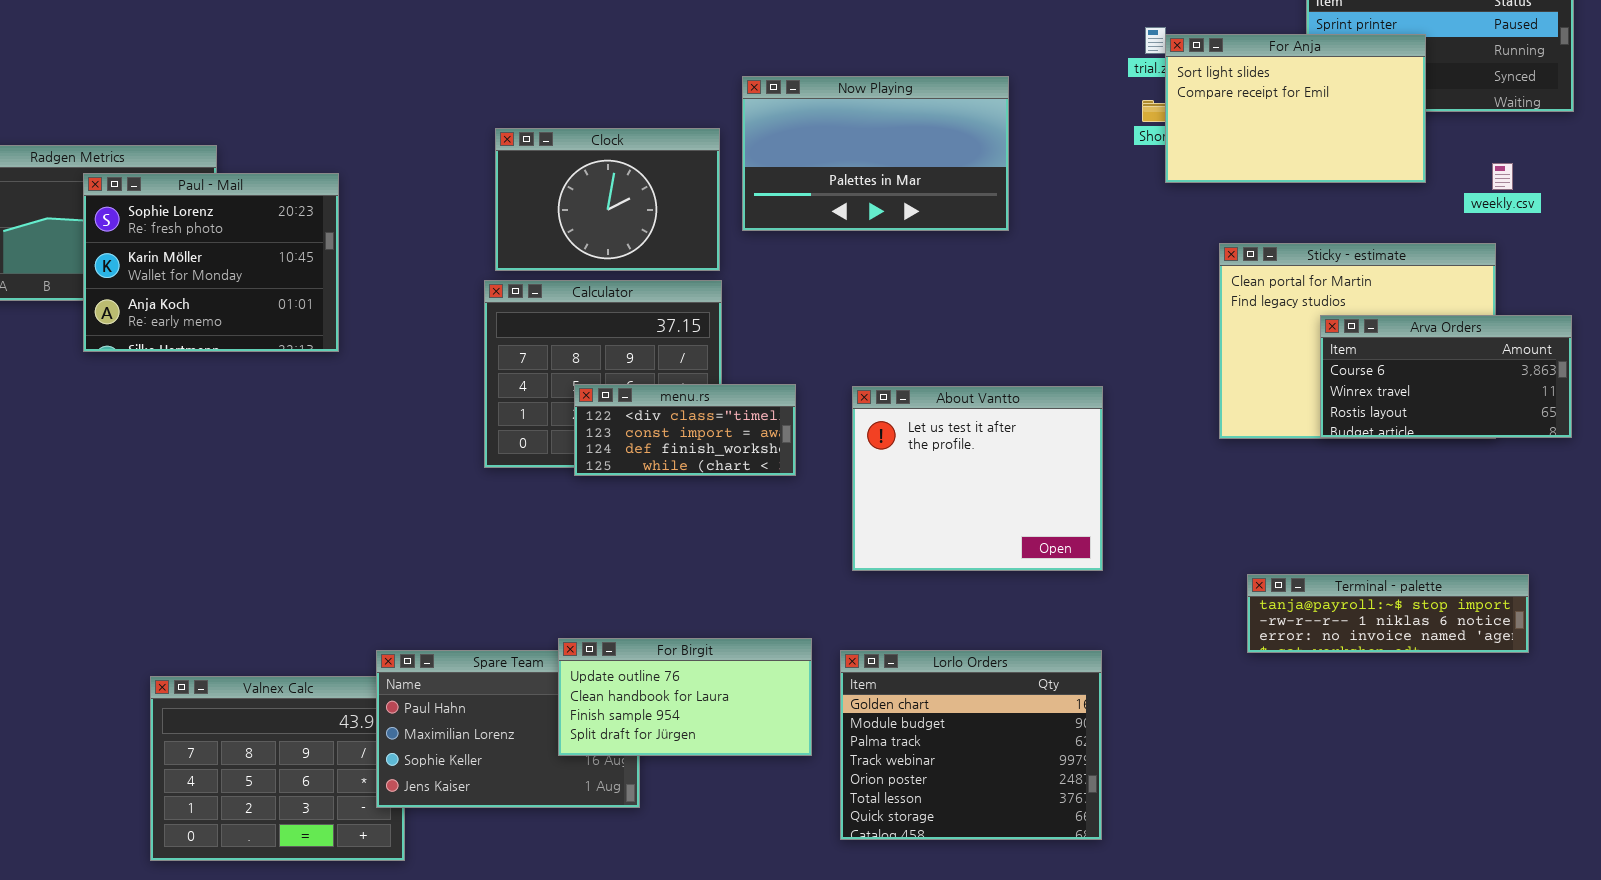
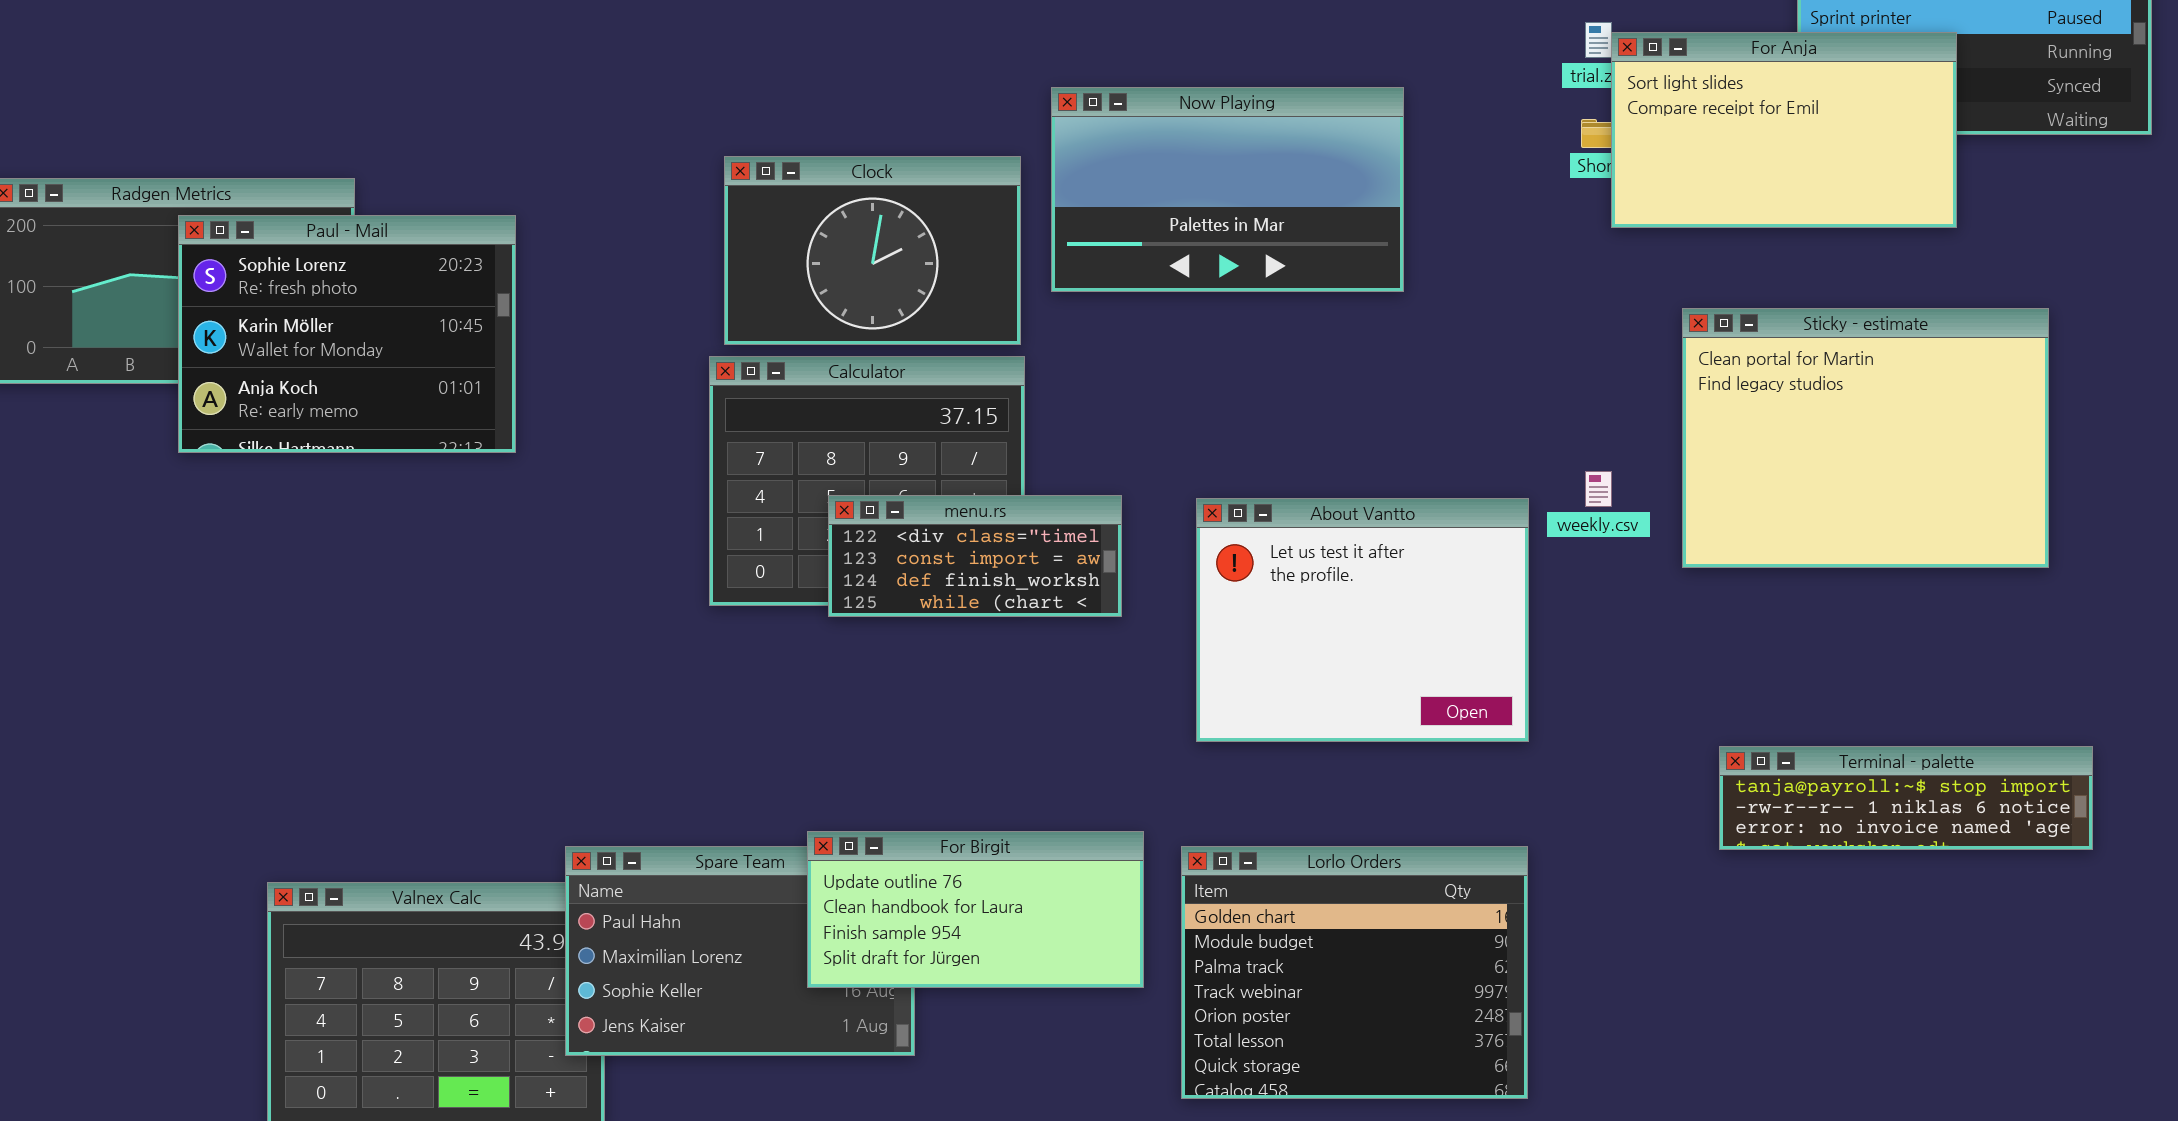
weekly.csv: [1492,163,1513,190] -> [1585,471,1612,507], moved
Arva Orders: [1320,315,1572,438] -> none, closed

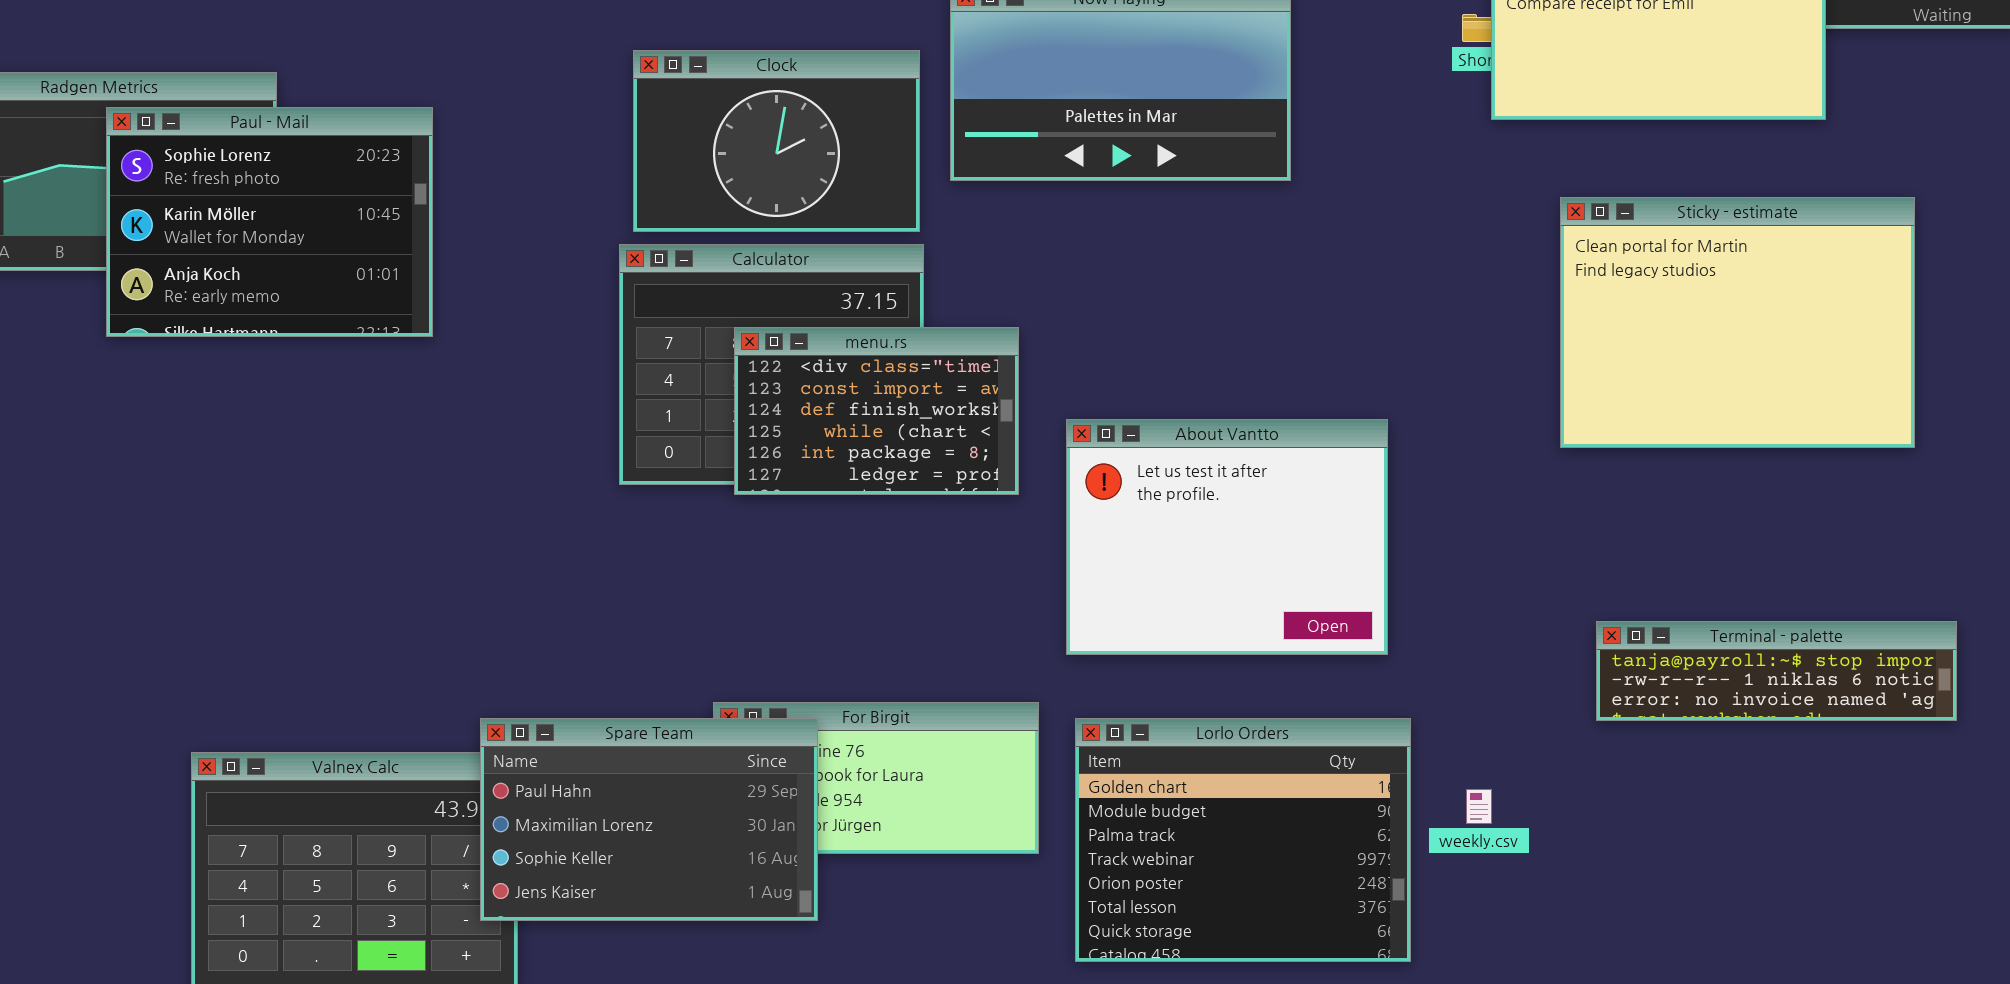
weekly.csv: [1585,471,1612,507] -> [1466,789,1492,824], moved
menu.rs: [828,495,1122,617] -> [734,327,1019,495], resized
About Vantto: [1196,498,1529,742] -> [1066,419,1388,655], moved
Spare Team: [565,846,915,1056] -> [480,718,818,921], raised

